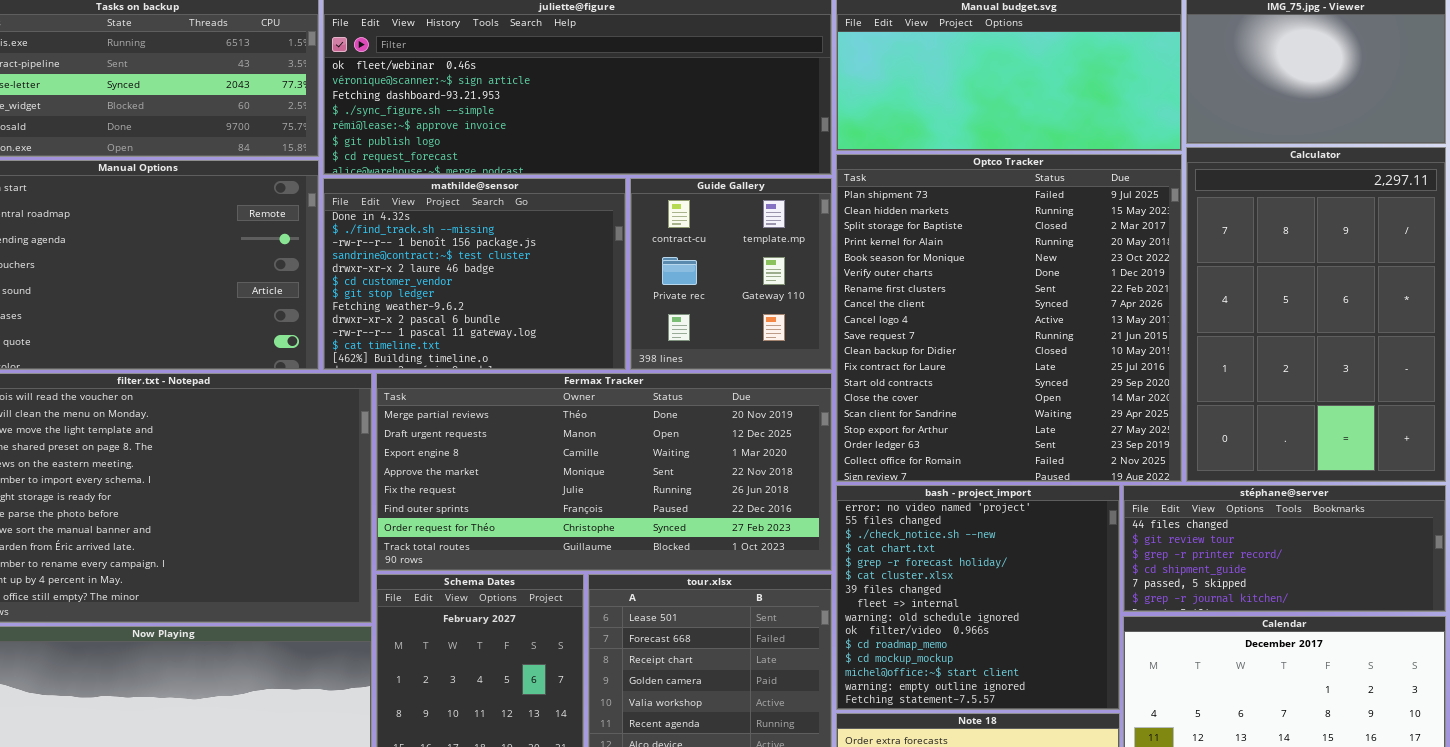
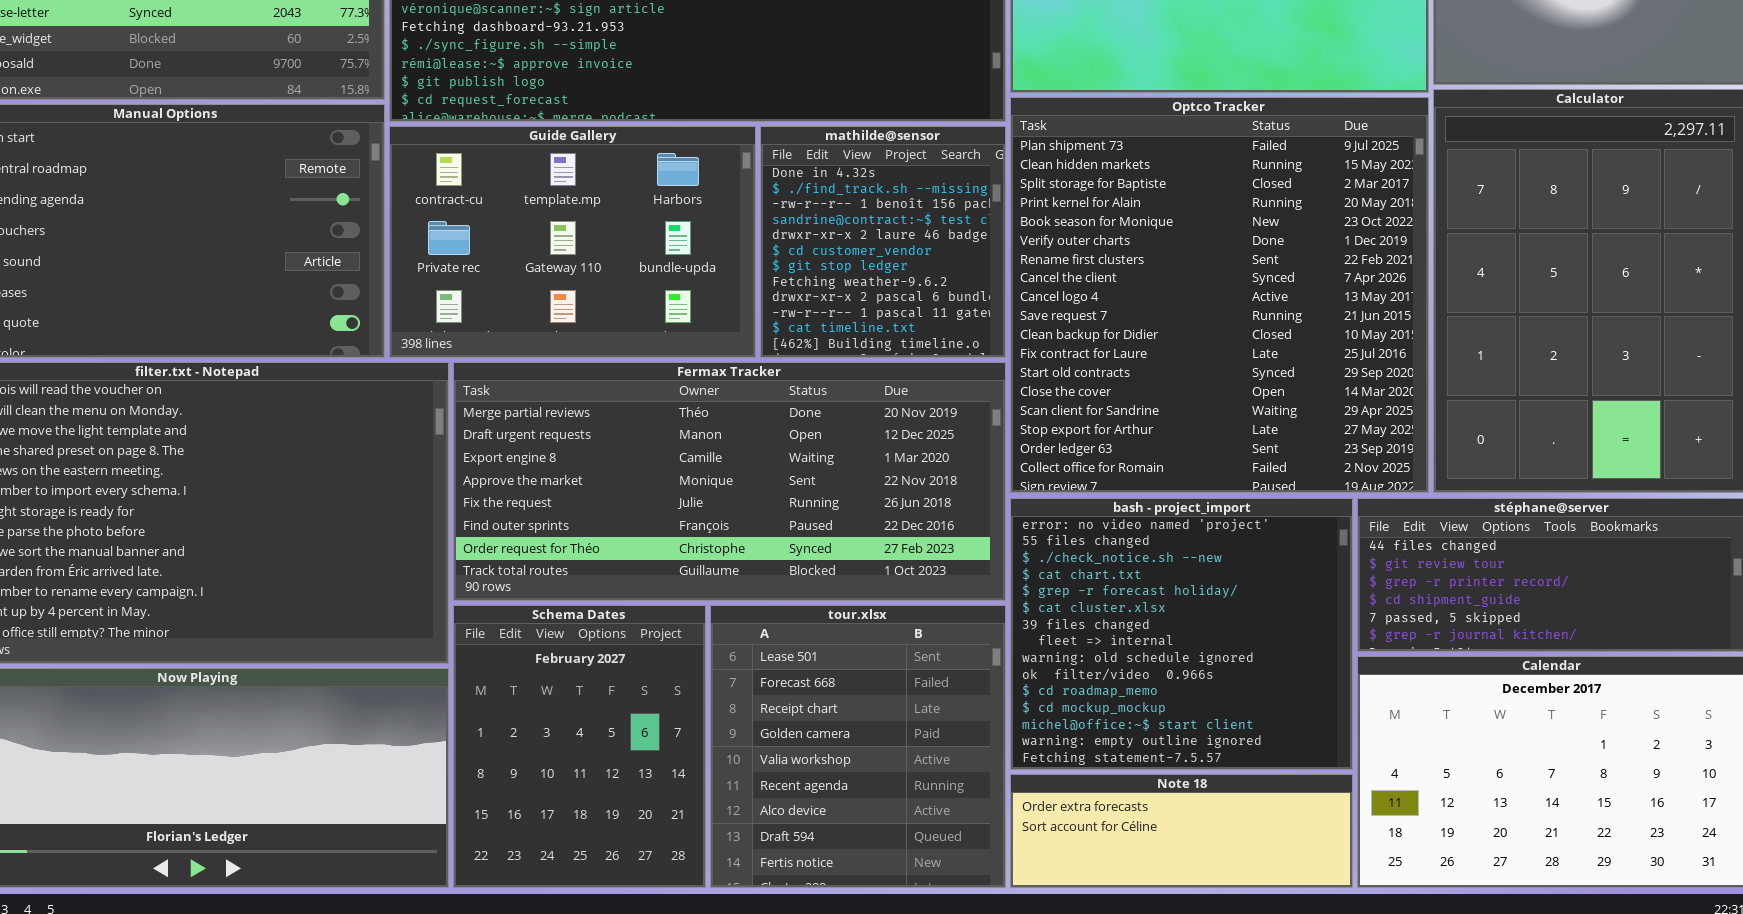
mathilde@sensor: [323,178,626,370] -> [760,126,1006,358], moved, resized
Guide Gallery: [630,178,832,370] -> [389,126,756,358], moved, resized

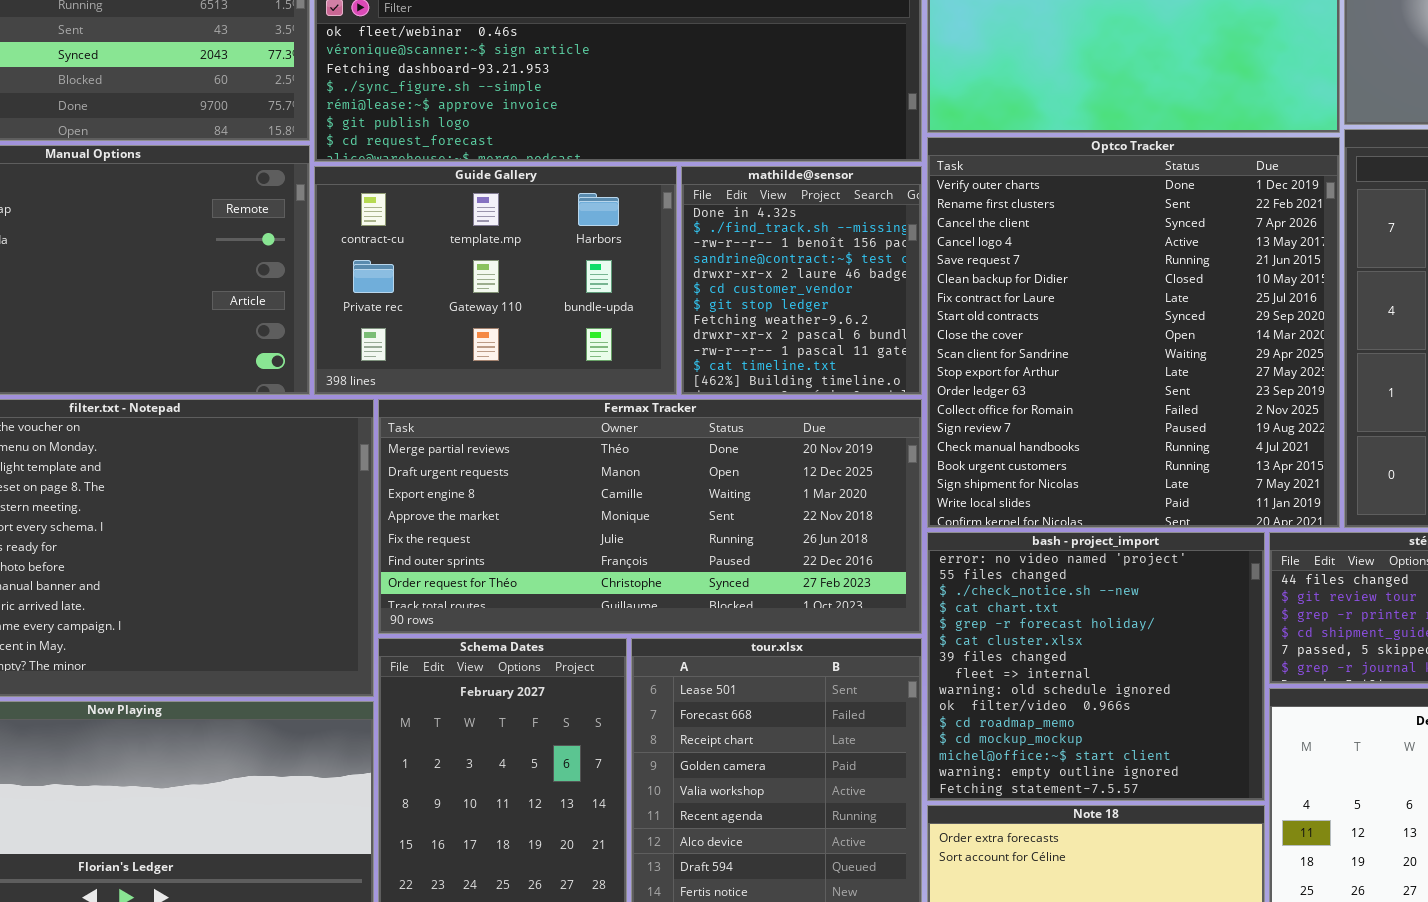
Optco Tracker: [1010,97,1429,493] -> [927,137,1340,528], scrolled down 5 rows

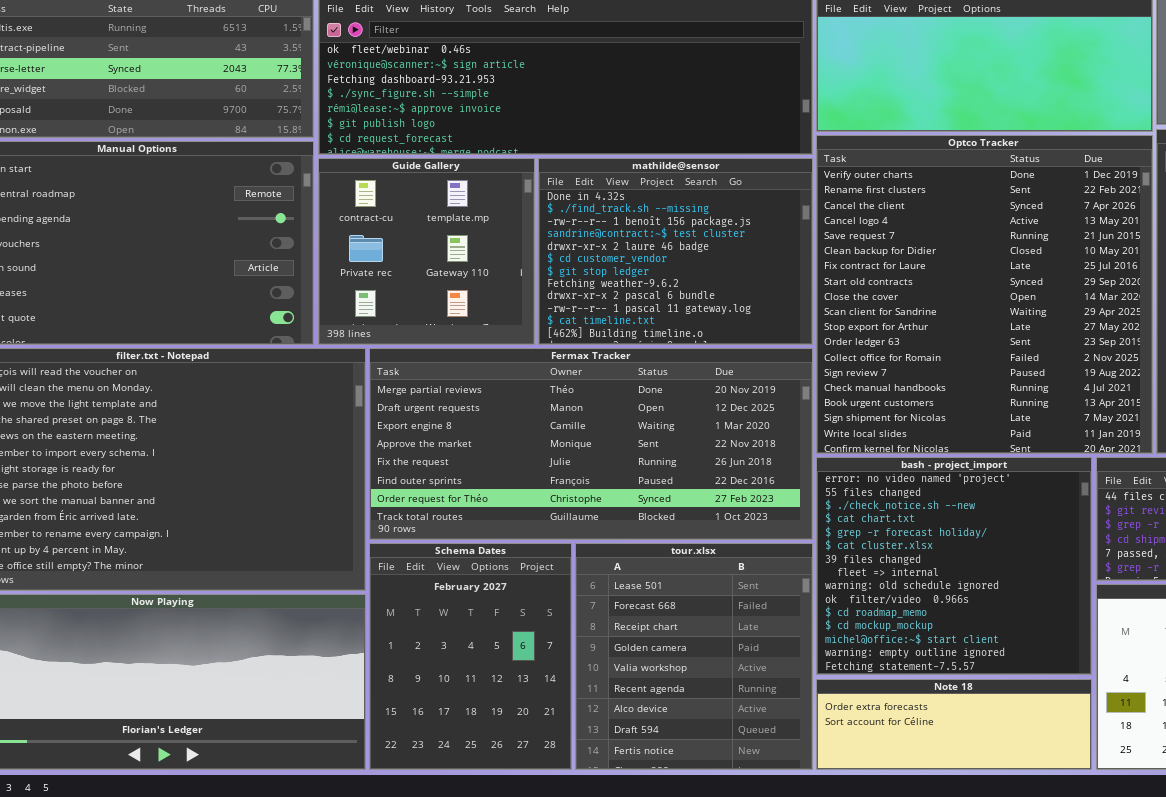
Guide Gallery: [314,166,677,395] -> [318,158,535,345], resized
mathilde@sensor: [681,166,922,395] -> [538,158,813,345], resized

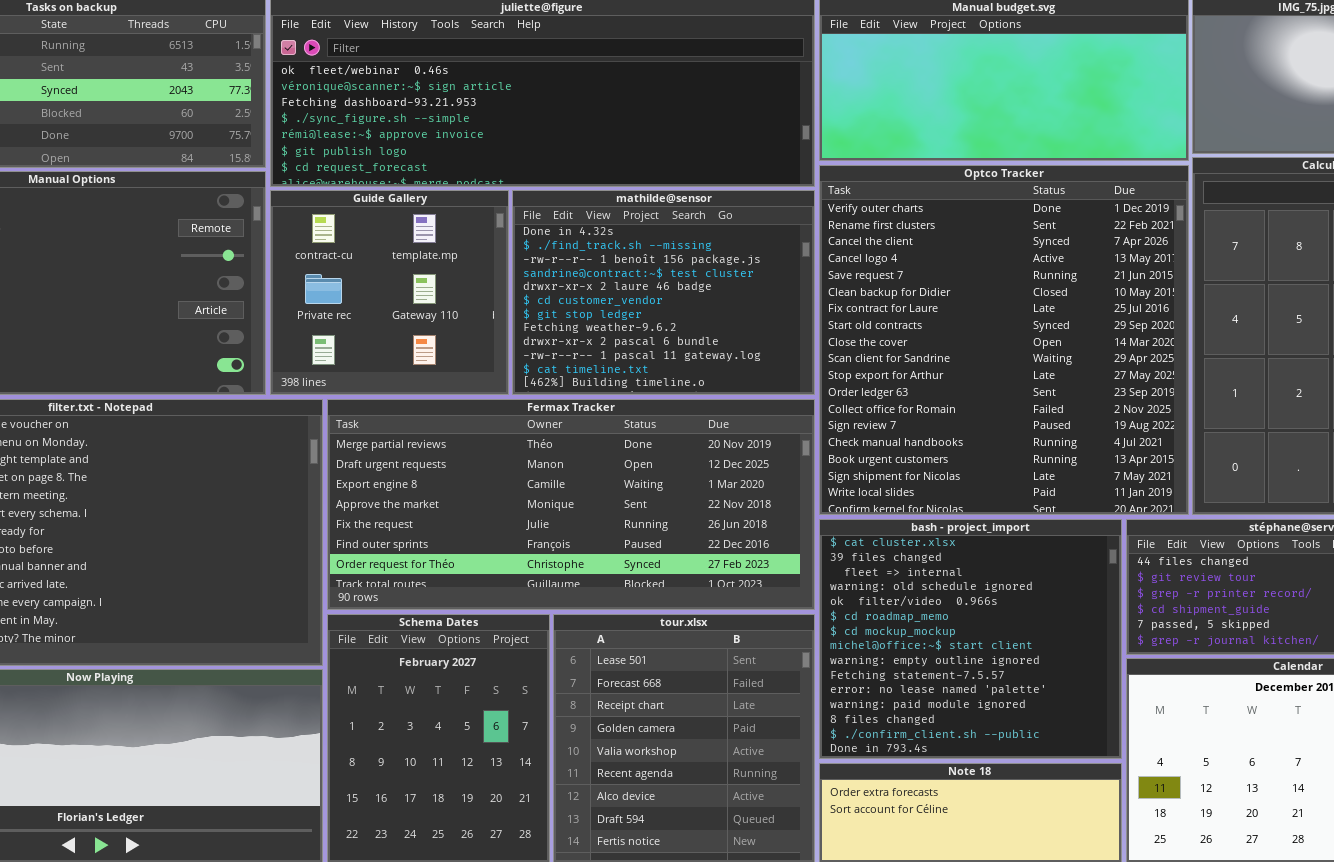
bash - project_import: [816,457,1092,675] -> [819,519,1122,759], scrolled down 5 rows

